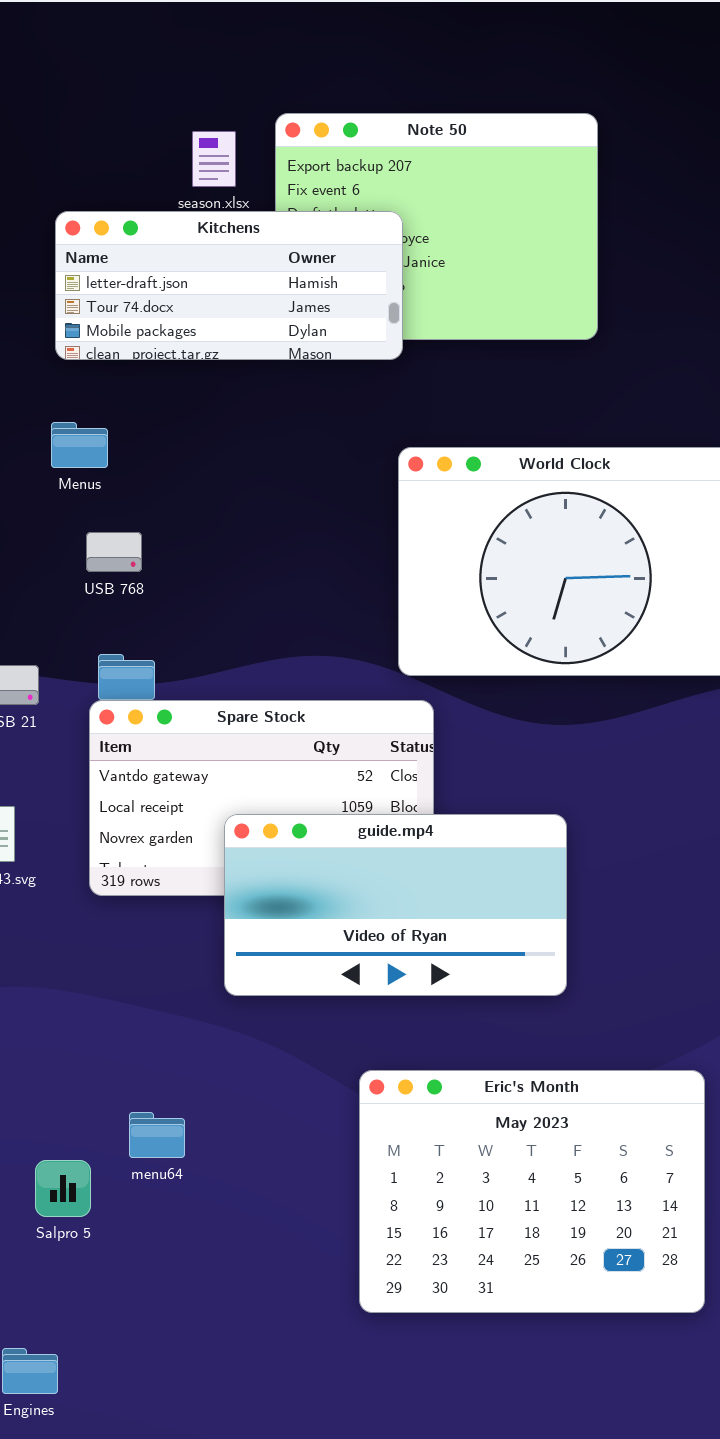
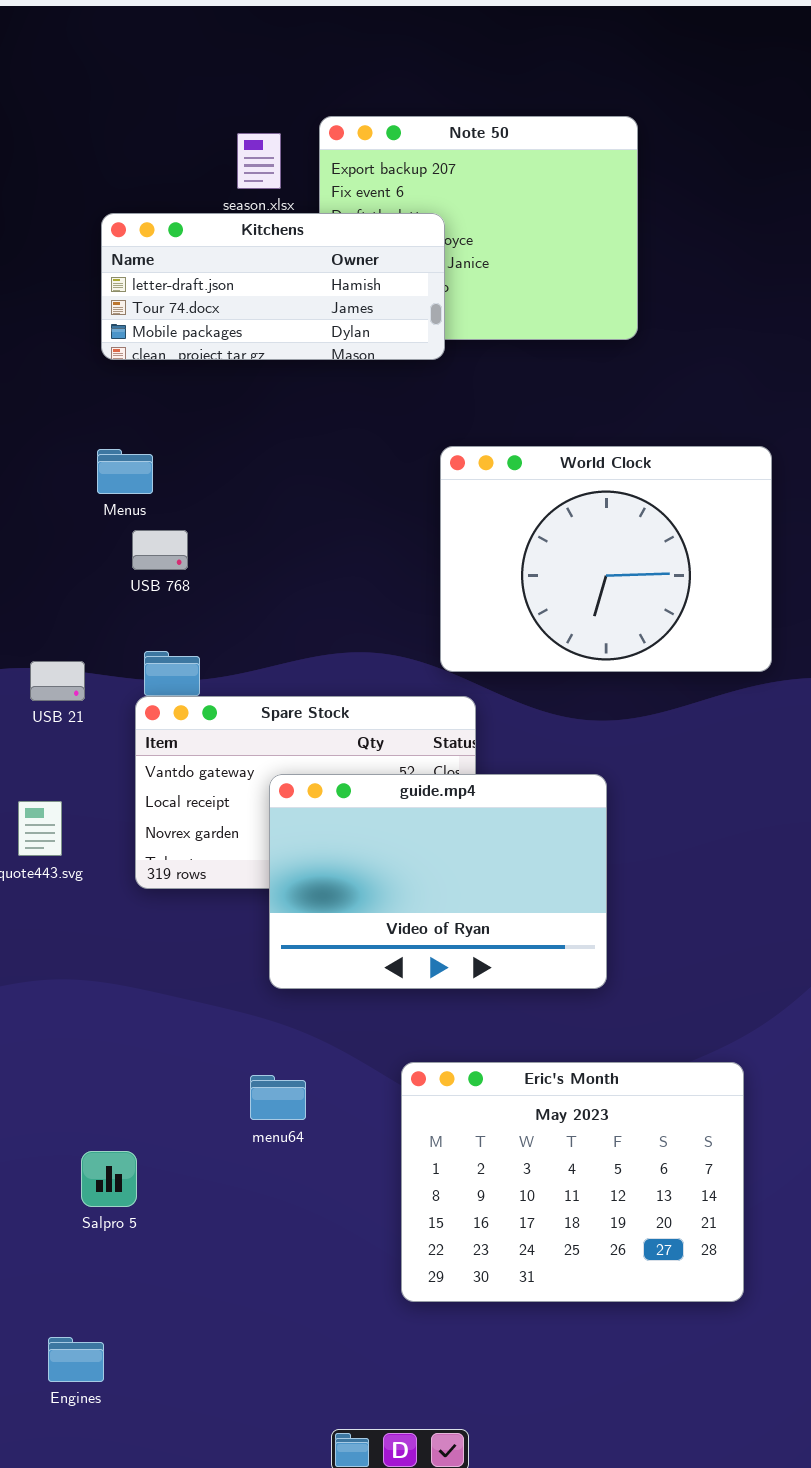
Menus: [51,422,108,468] -> [97,449,153,494], moved
guide.mp4: [224,814,567,996] -> [269,774,607,989], resized
menu64: [129,1112,185,1158] -> [250,1075,306,1120], moved

